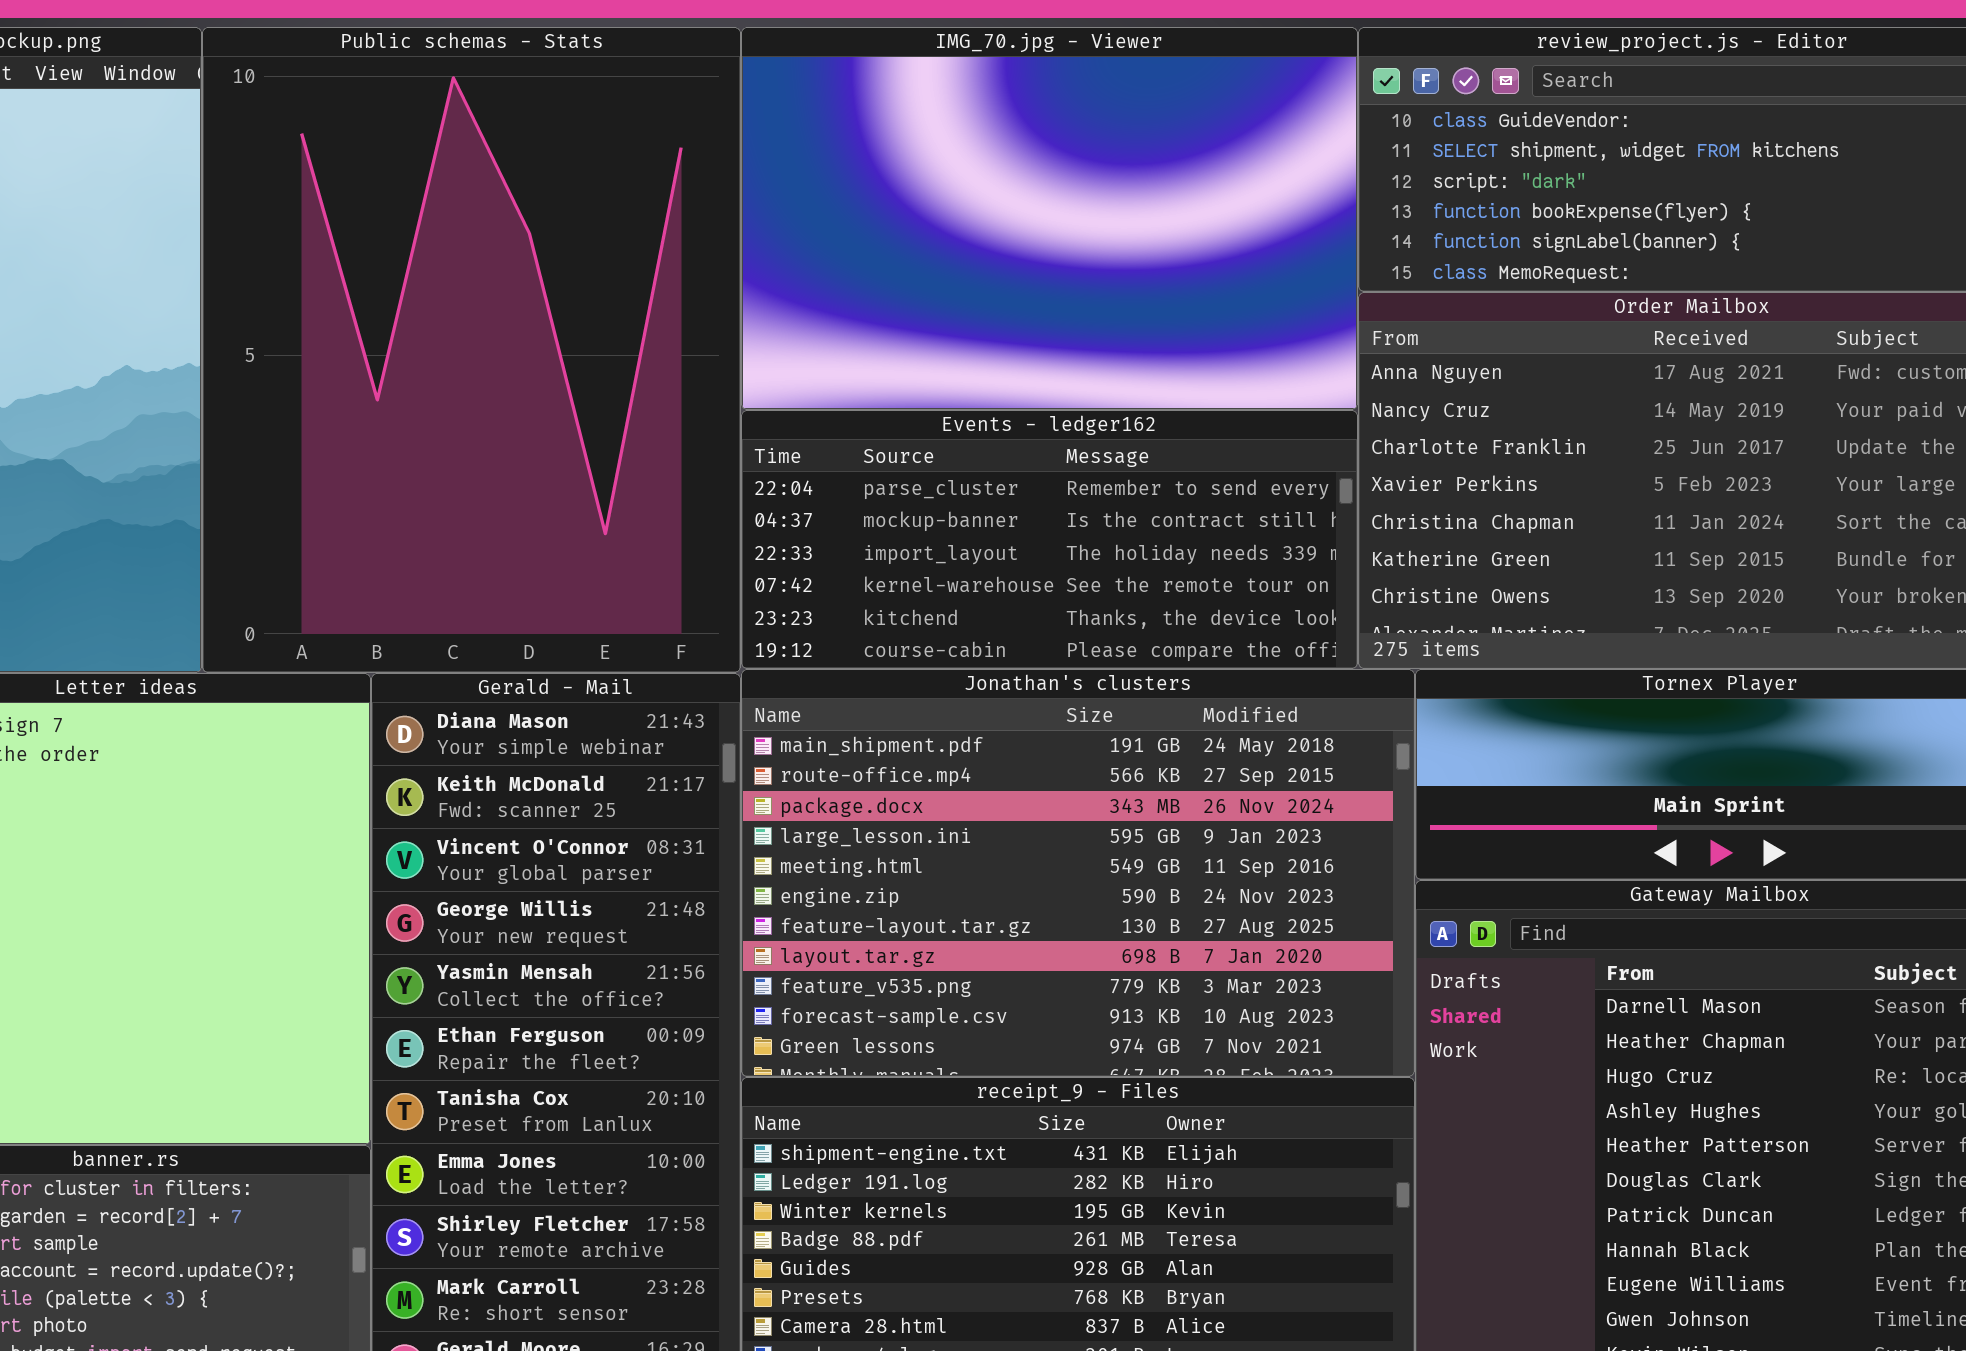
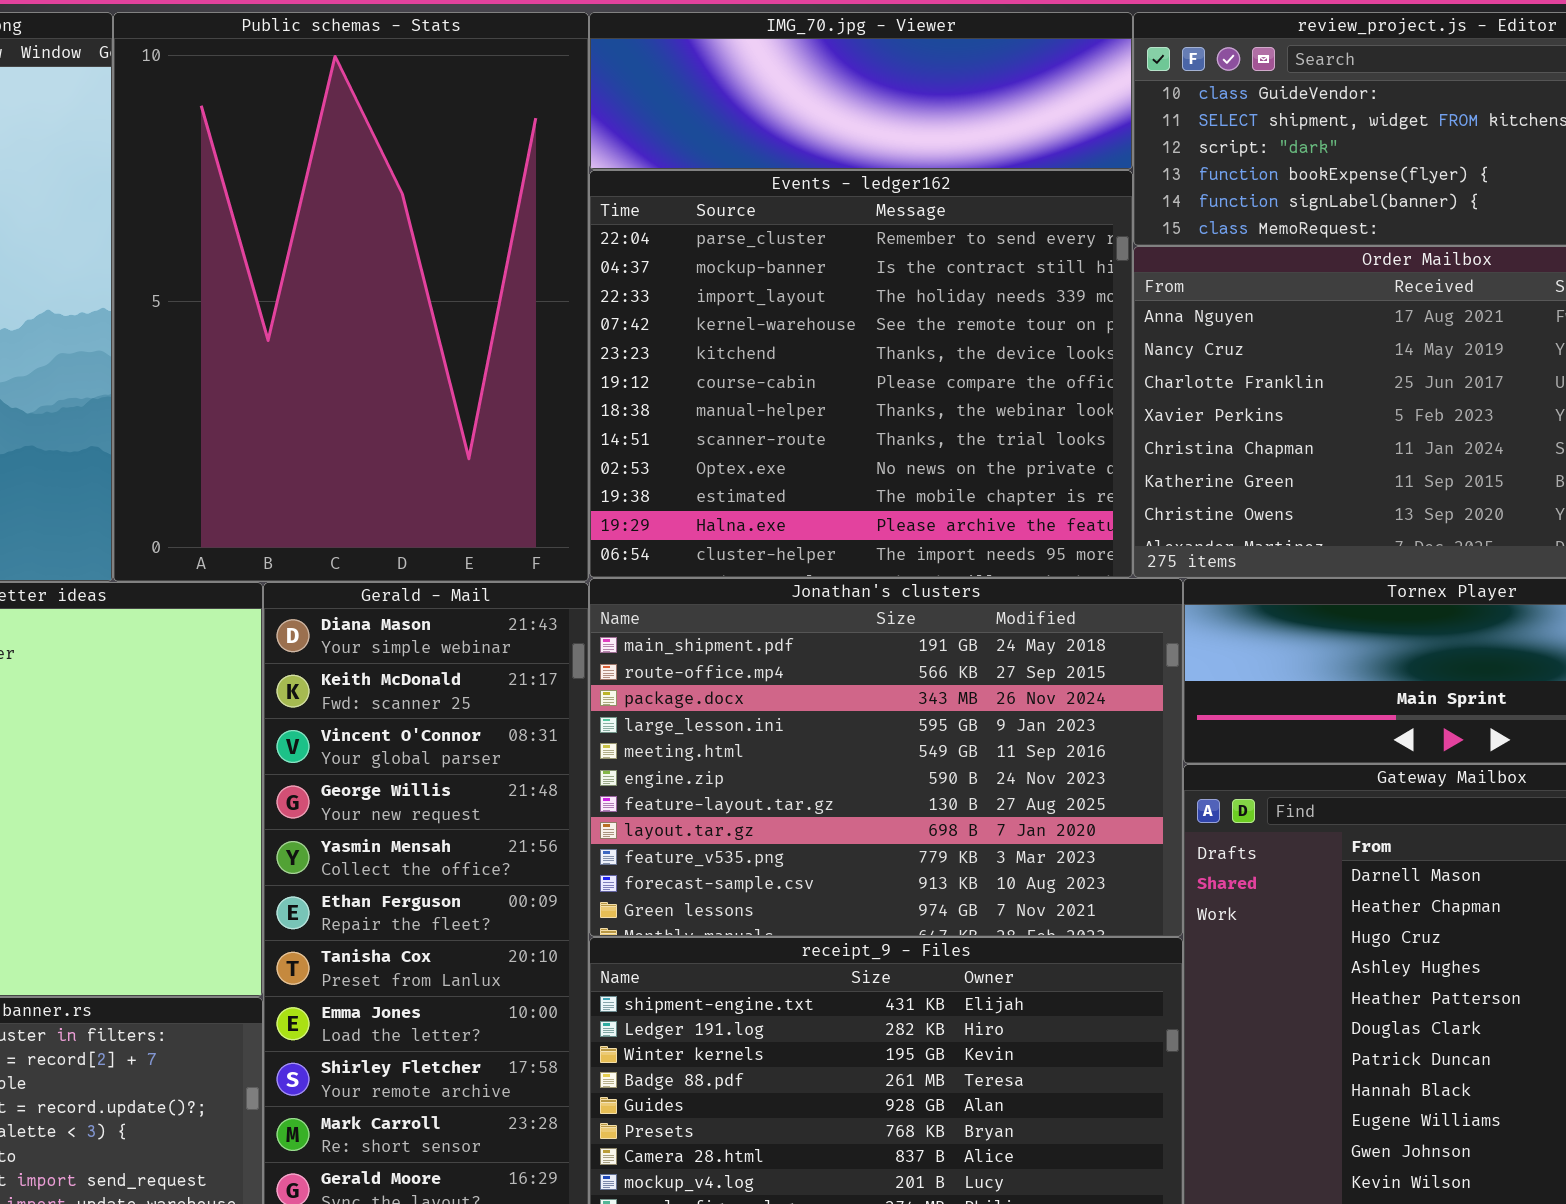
IMG_70.jpg - Viewer: [741,27,1358,410] -> [589,12,1133,170], resized
Events - ledger162: [741,410,1358,669] -> [589,170,1133,578], resized

